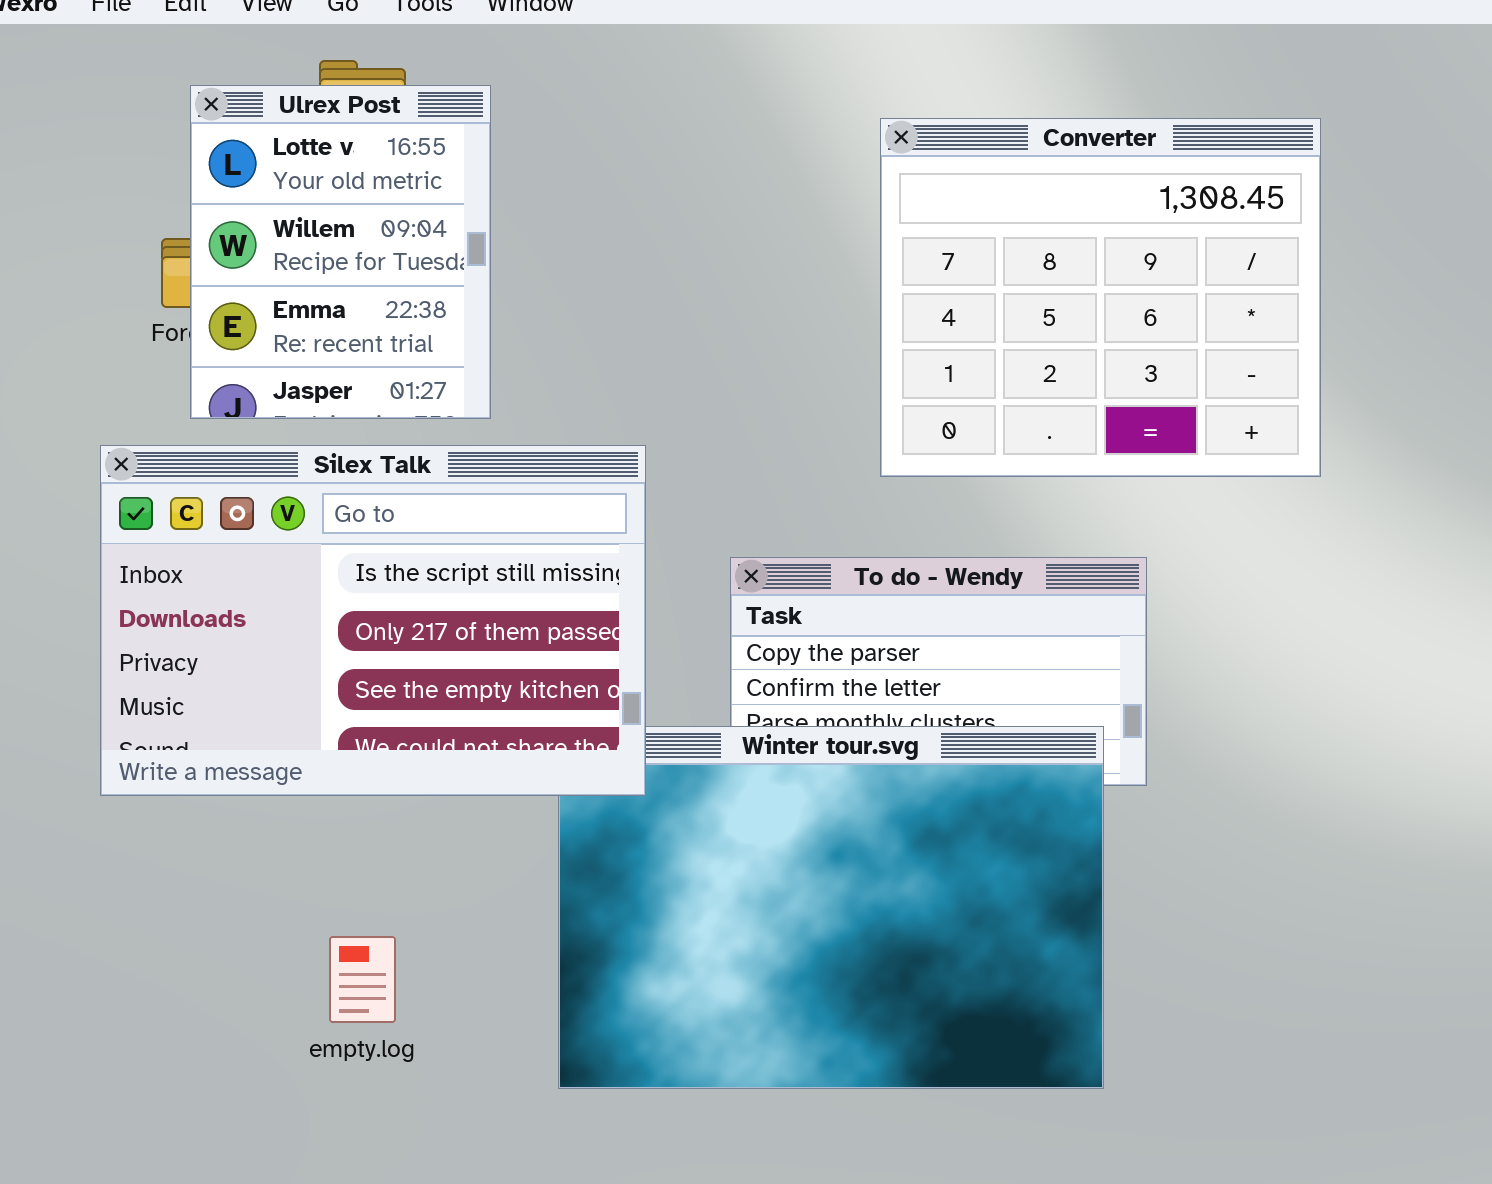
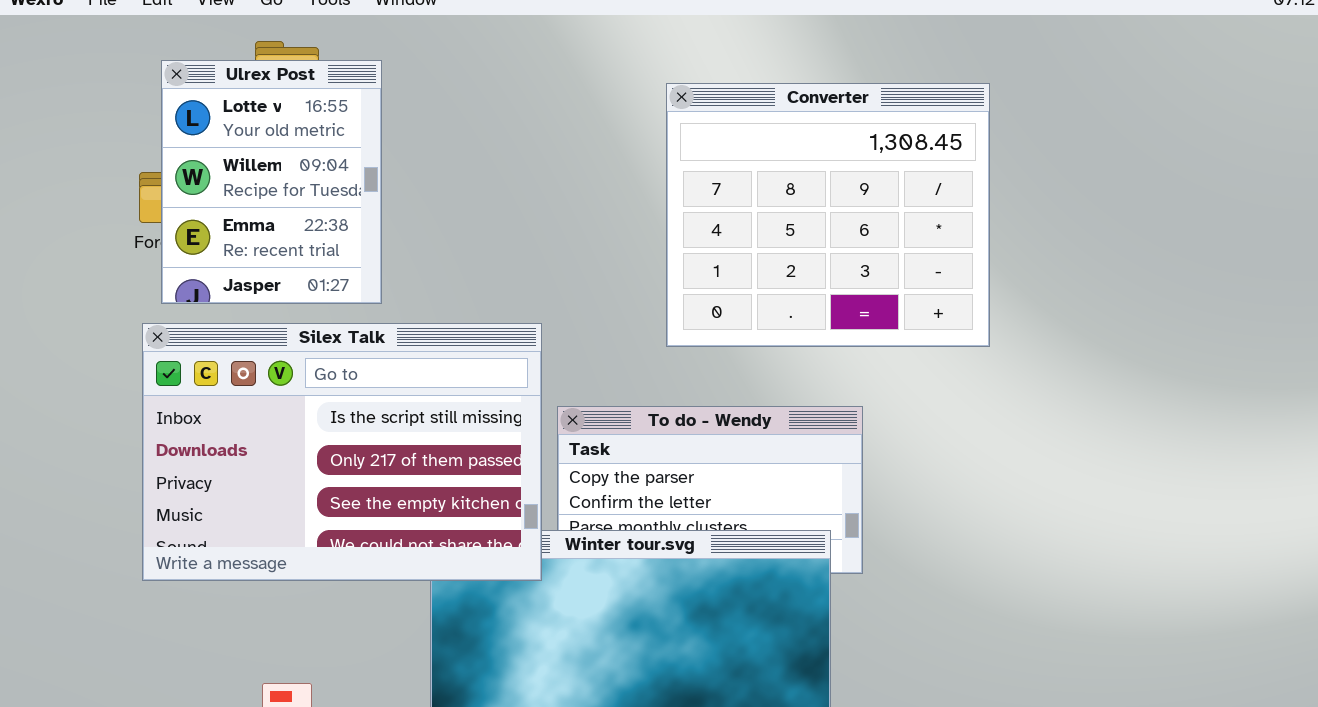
Silex Talk: [100,445,646,796] -> [142,323,542,581], moved

